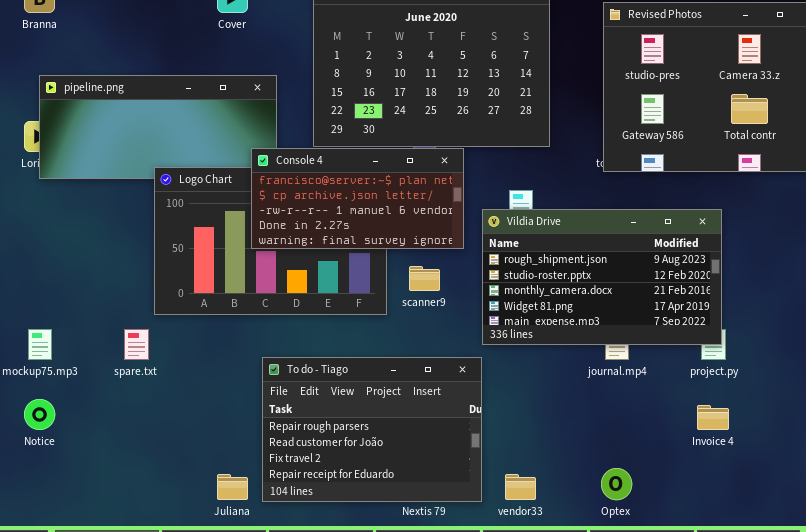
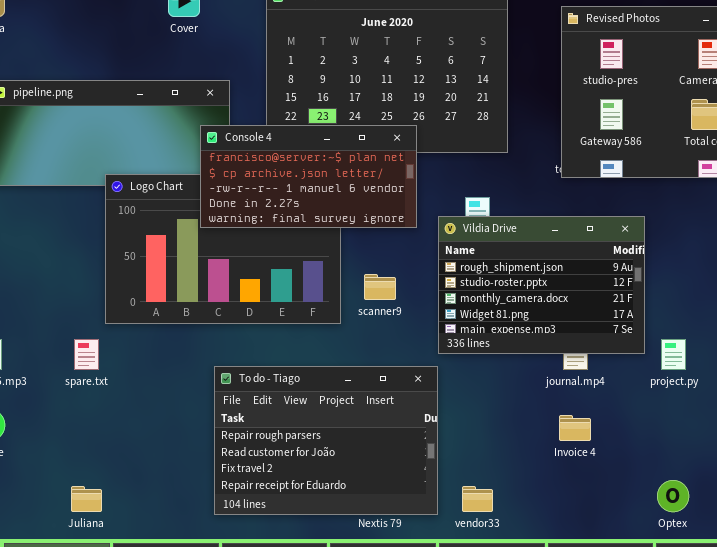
Console 4: [251,148,464,249] -> [200,125,417,228], moved
Vildia Drive: [482,209,722,345] -> [438,216,645,354], resized
Invoice 4: [697,405,729,430] -> [559,415,591,441], moved
Optex: [601,468,632,500] -> [657,480,689,512], moved
Juliana: [217,474,248,500] -> [71,486,102,512], moved

